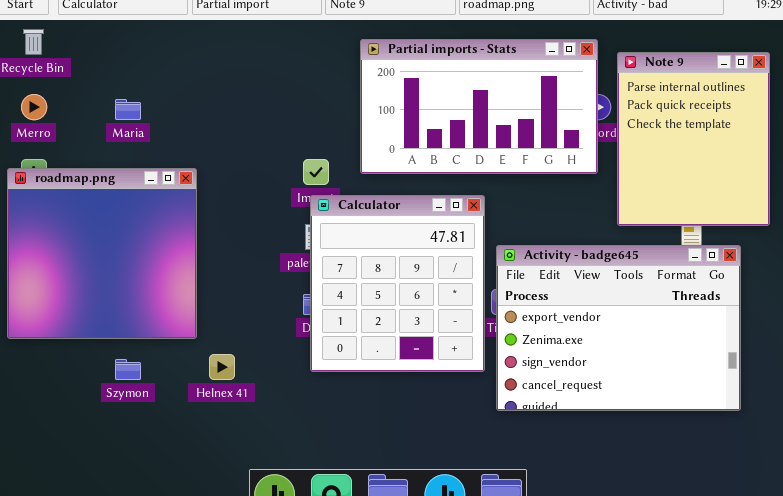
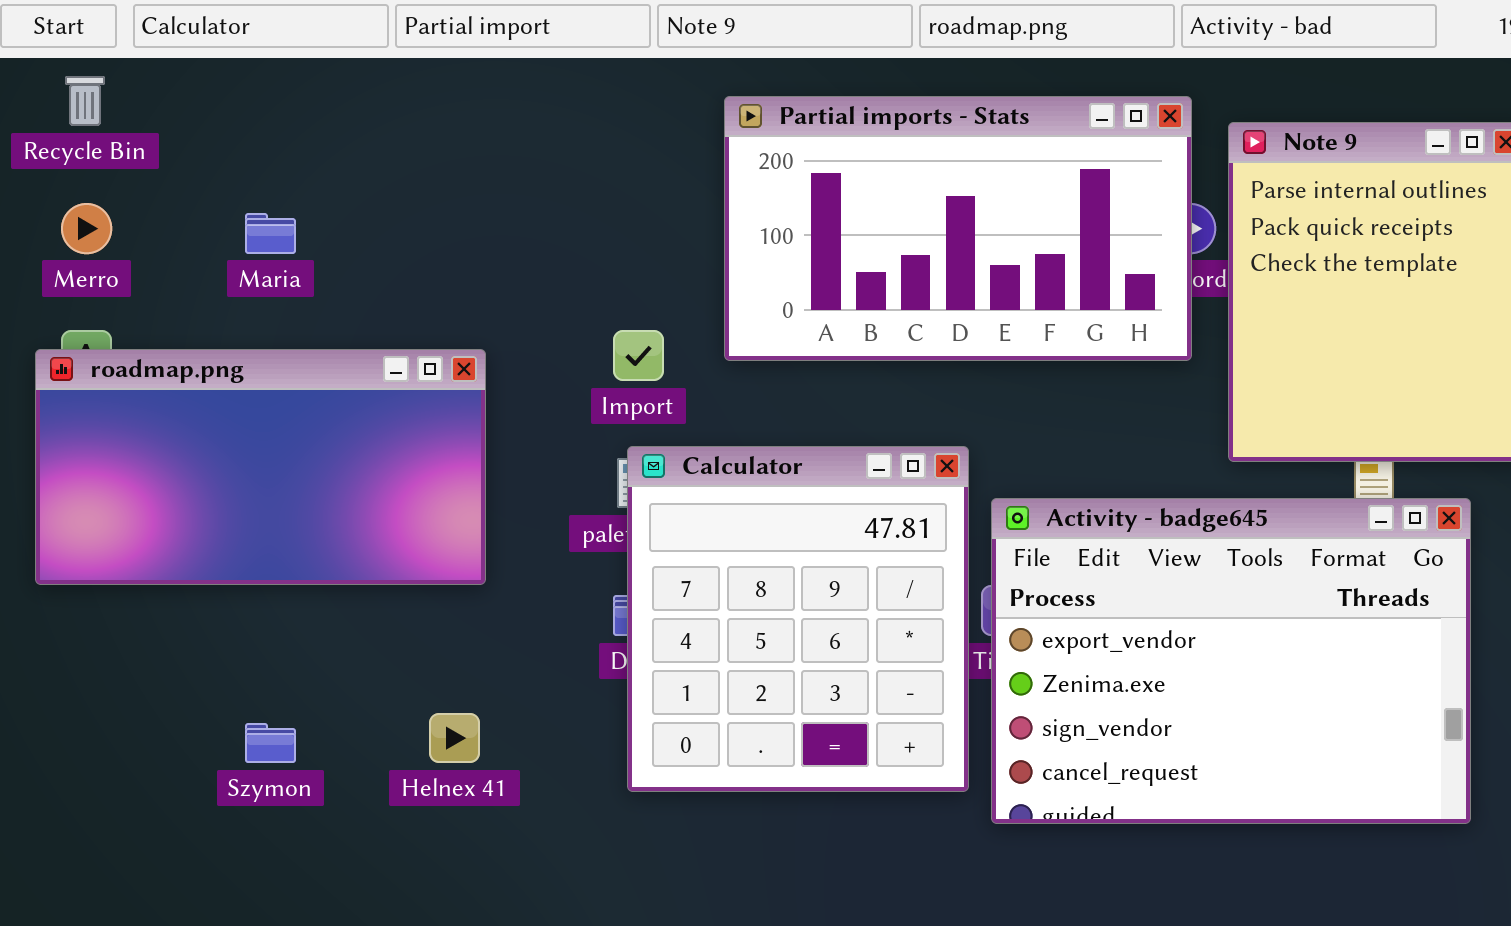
roadmap.png: [7,168,197,339] -> [35,349,486,585], resized
Calculator: [310,195,485,372] -> [627,446,969,792], moved

